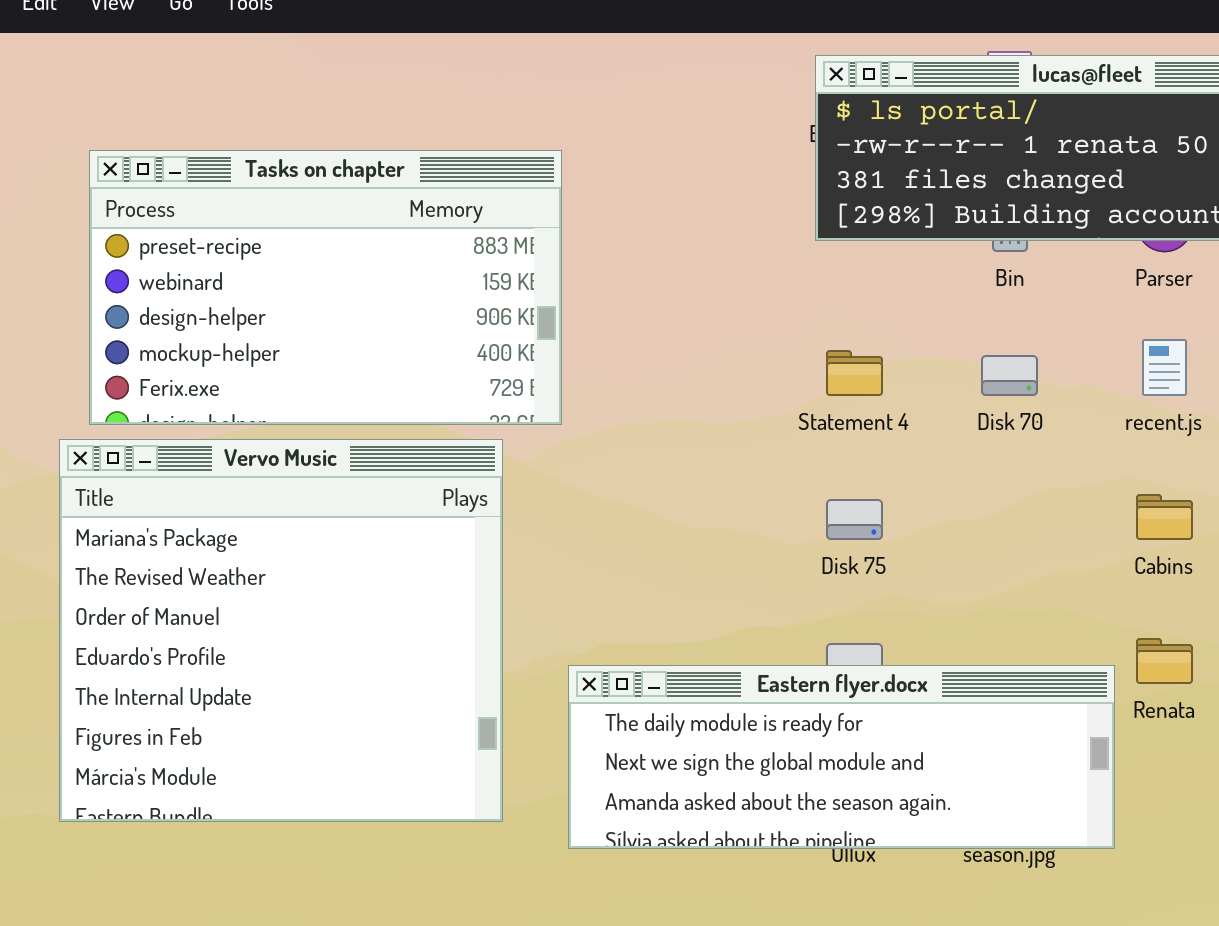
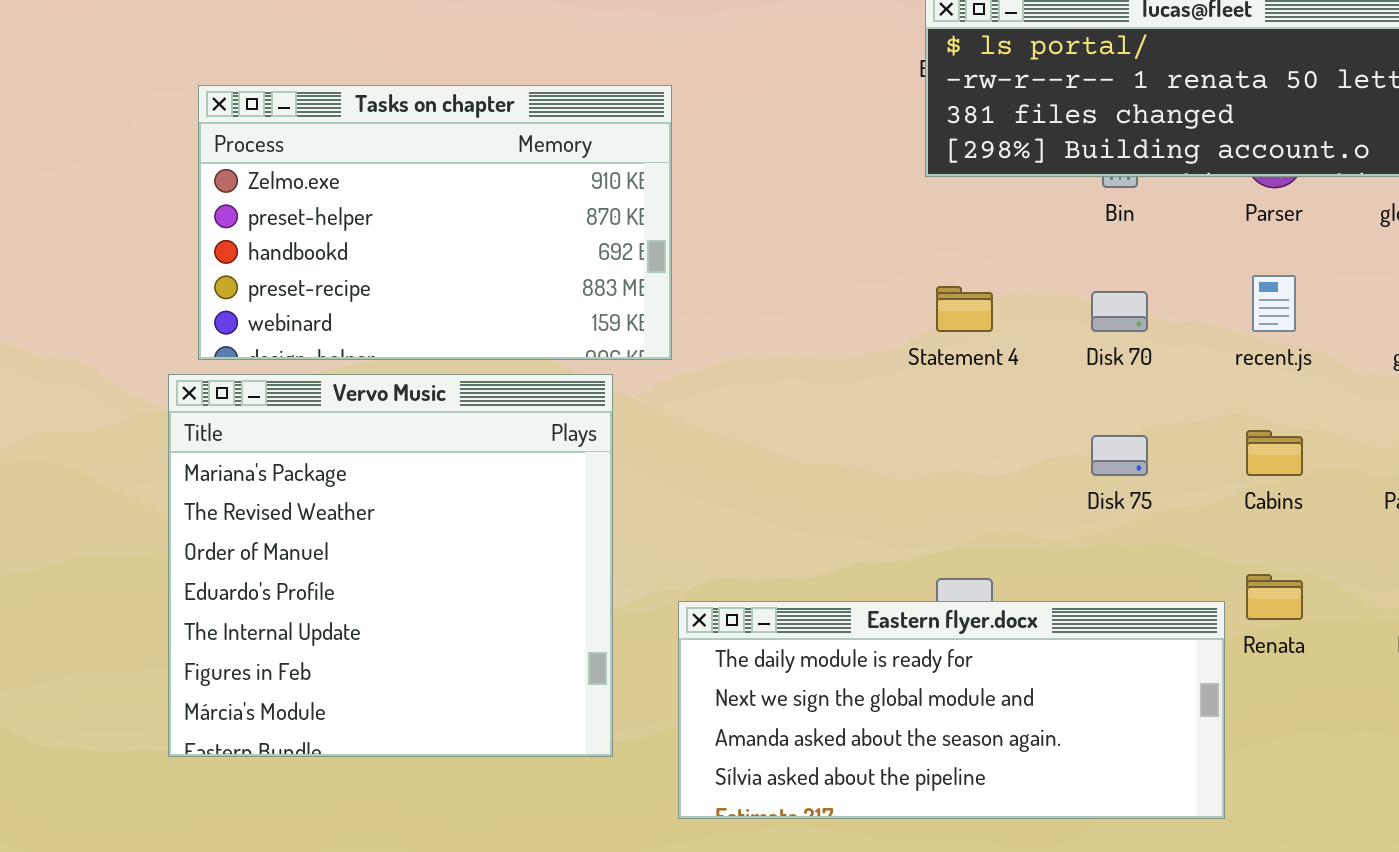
Tasks on chapter: [89,150,562,425] -> [198,85,672,360], scrolled up 3 rows
Disk 75: [826,499,883,540] -> [1091,435,1148,476], moved
Eastern flyer.docx: [568,665,1115,849] -> [678,601,1225,819], resized

